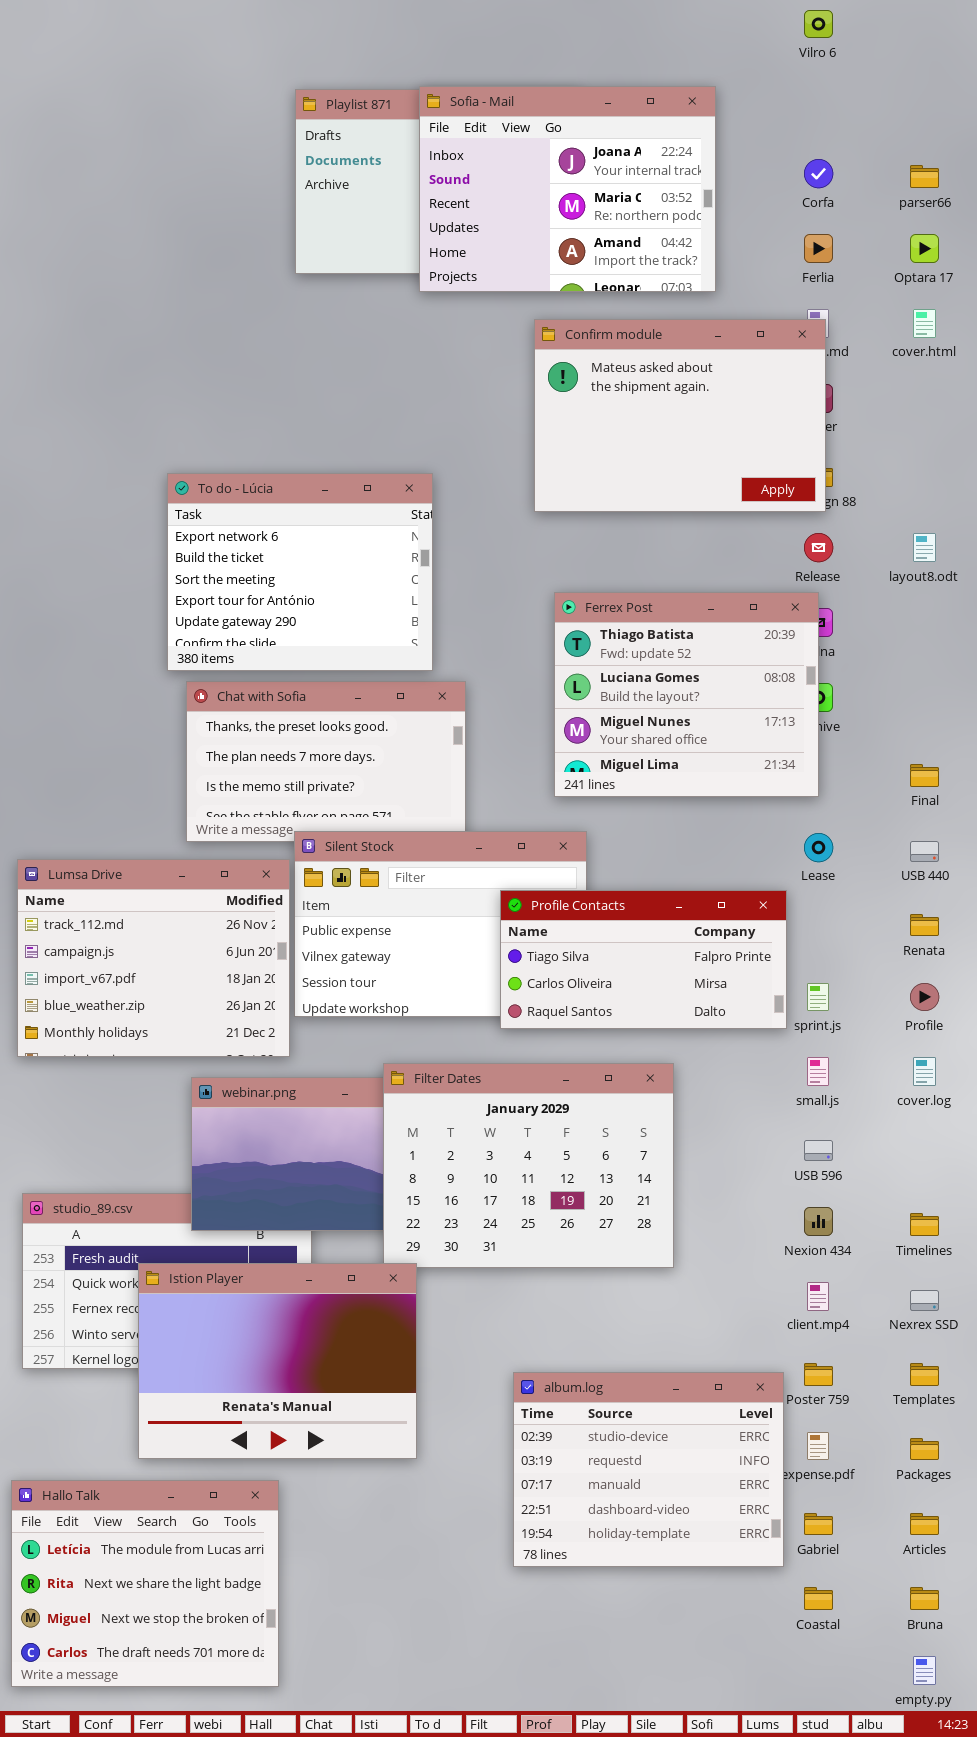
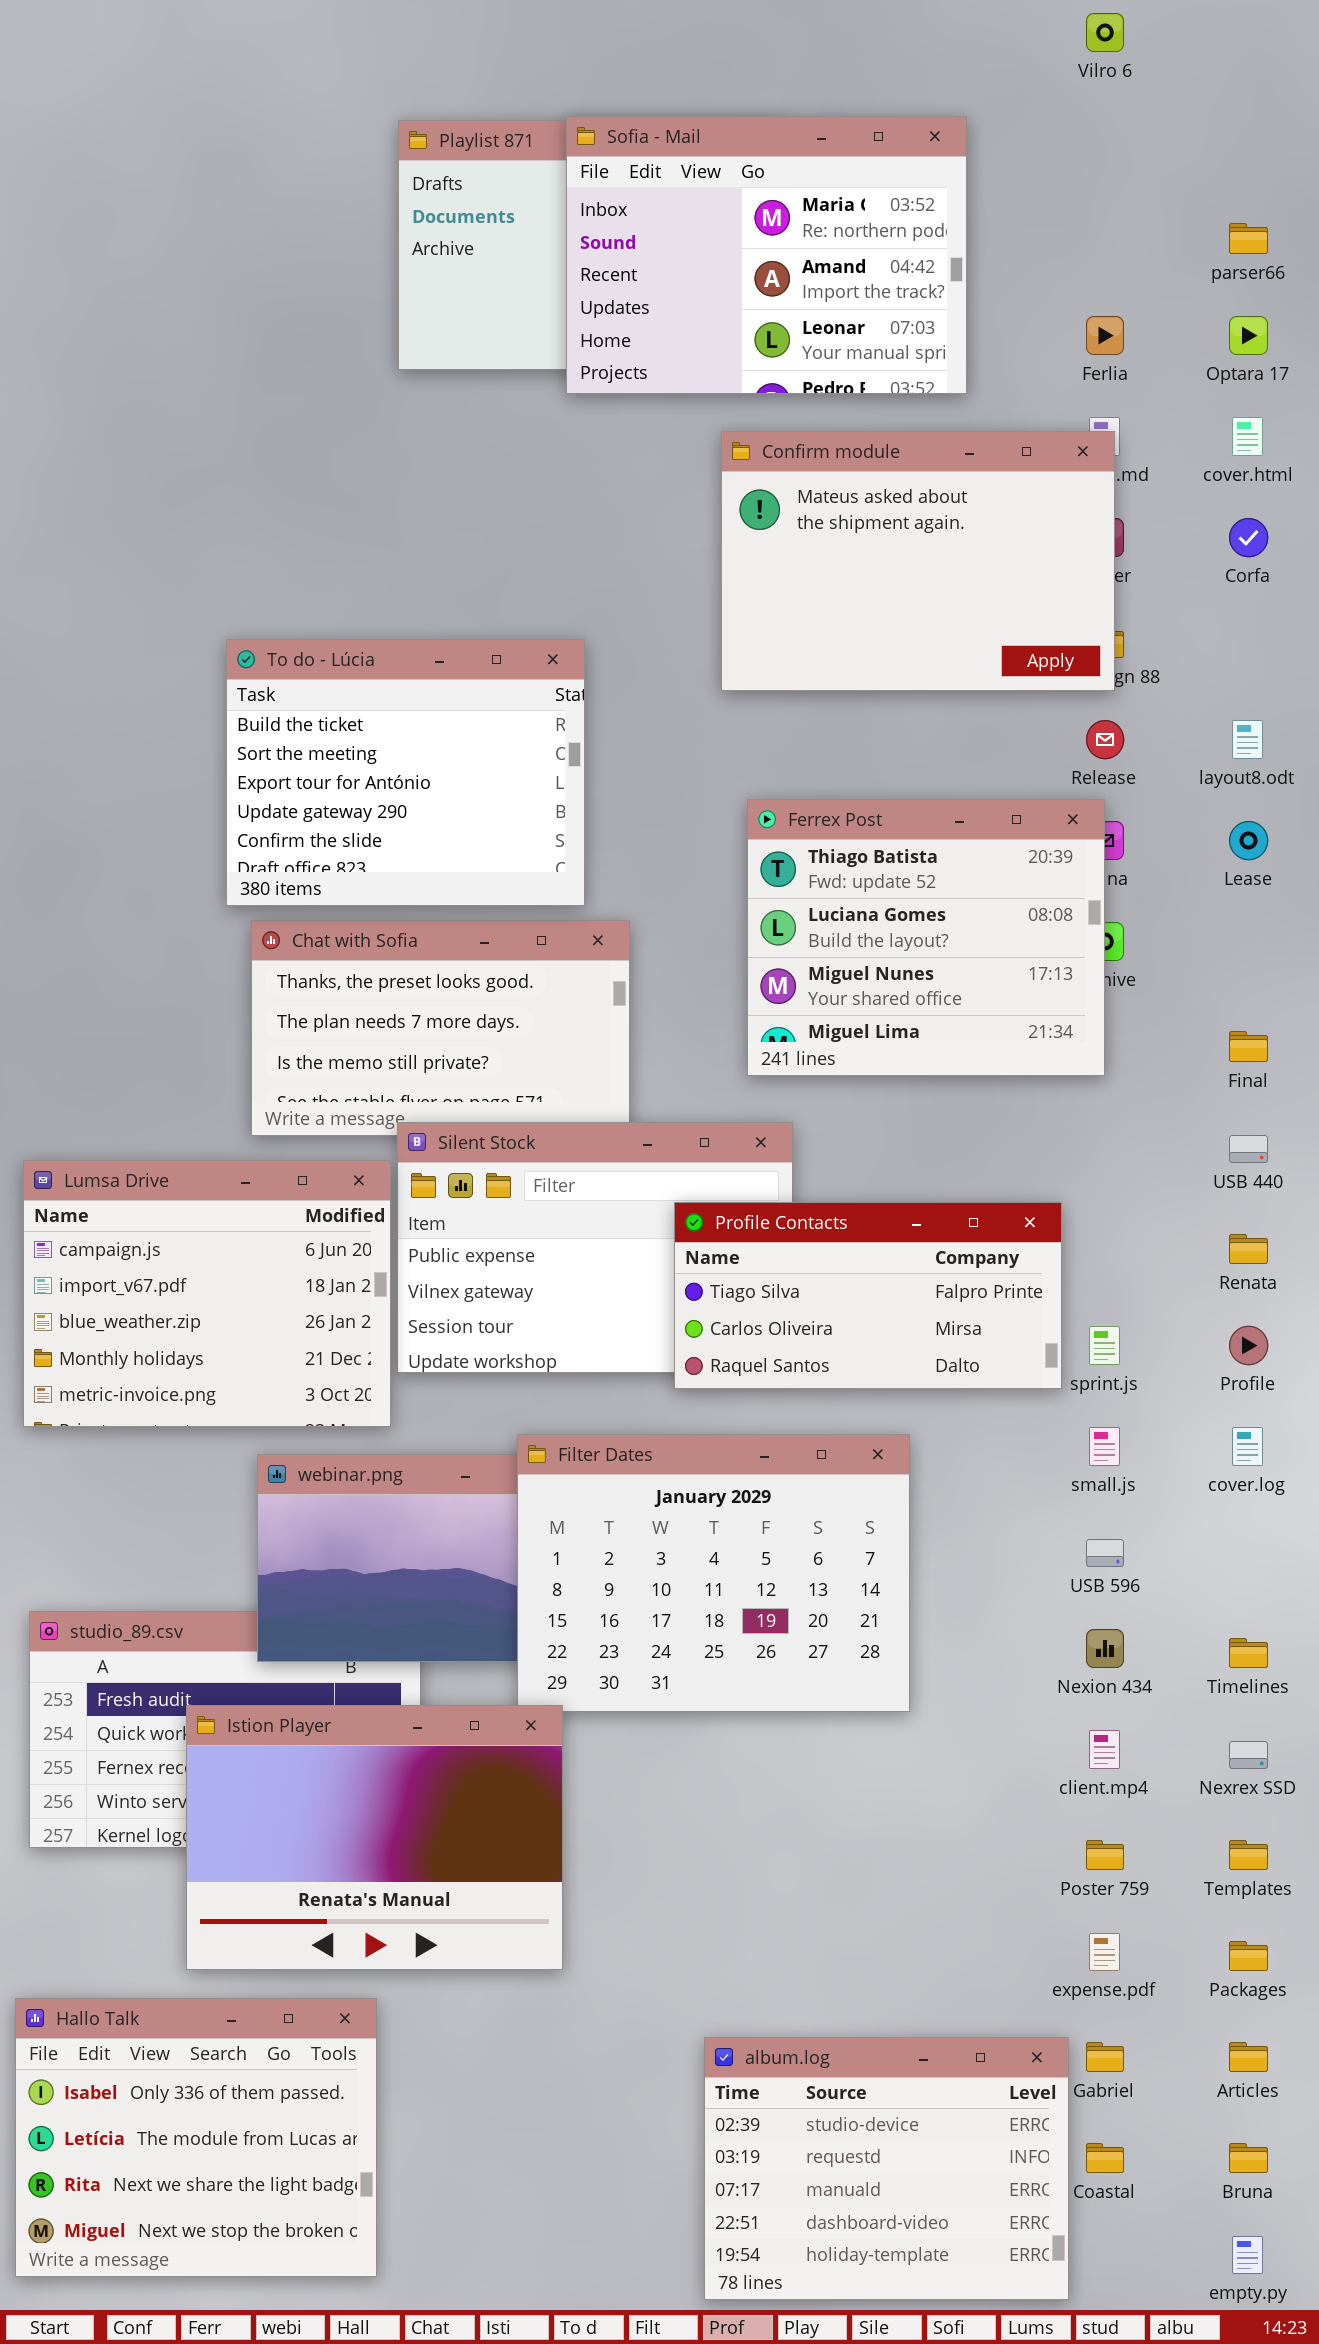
Sofia - Mail: [419,86,716,292] -> [566,116,967,394], scrolled down 1 row
Corfa: [804,159,833,188] -> [1229,518,1268,557], moved
To do - Lúcia: [167,473,433,671] -> [226,639,585,906], scrolled down 1 row
Lease: [804,833,833,862] -> [1229,821,1268,860], moved
Lumsa Drive: [17,859,290,1057] -> [23,1160,391,1427], scrolled down 1 row
album.log: [513,1372,784,1567] -> [704,2037,1069,2300], moved
Hallo Talk: [11,1480,279,1687] -> [15,1998,377,2277], scrolled up 1 row

